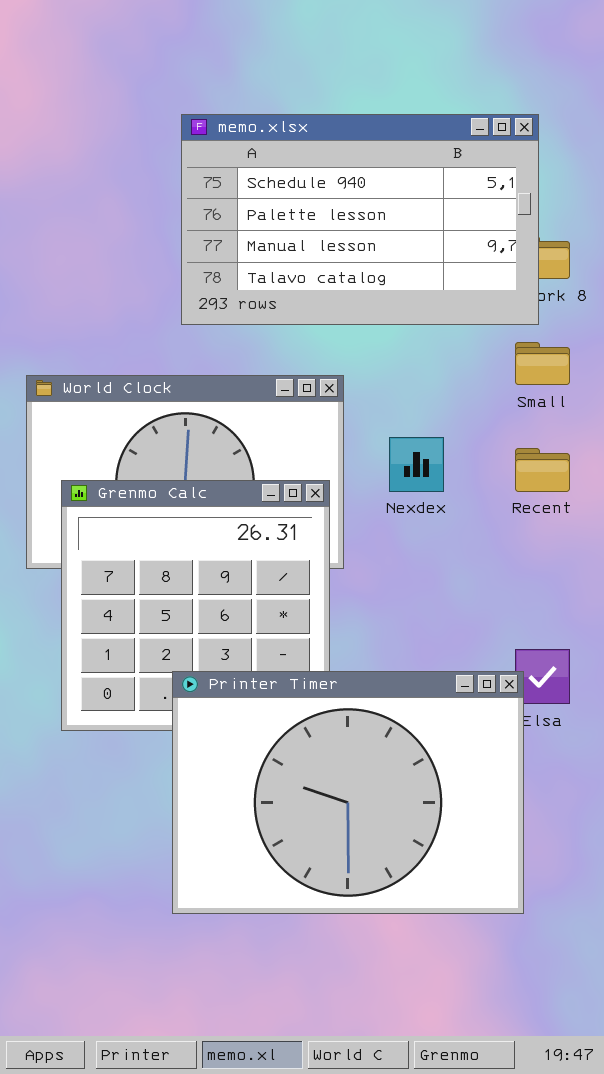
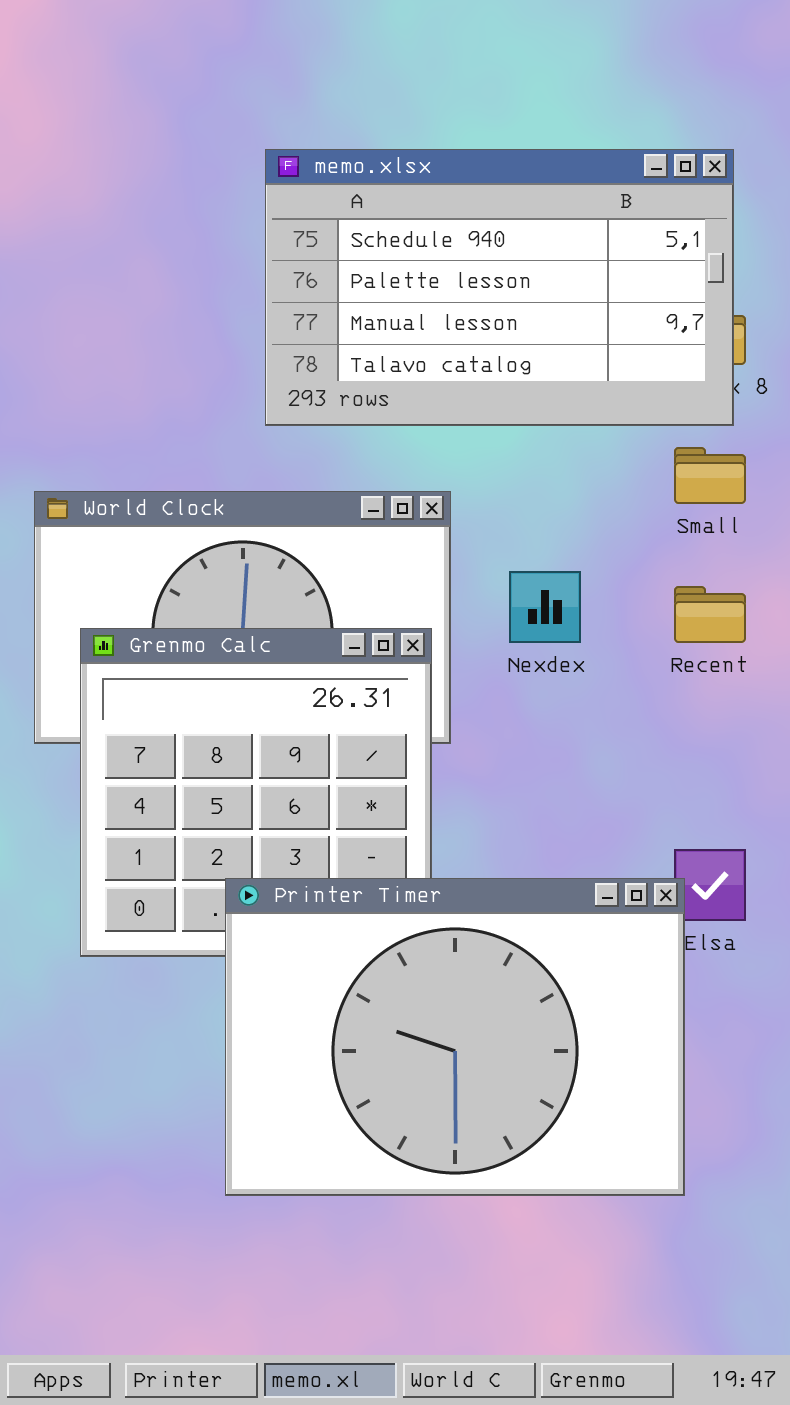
memo.xlsx: [181,114,539,325] -> [265,149,734,426], moved

